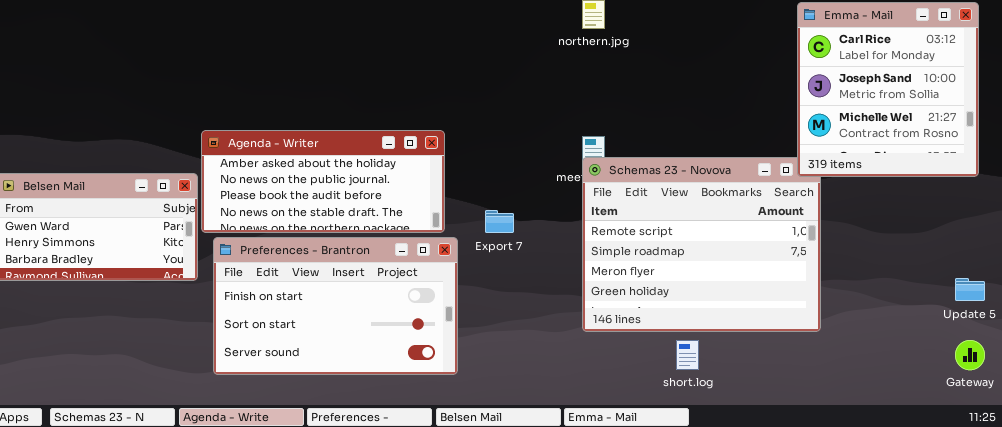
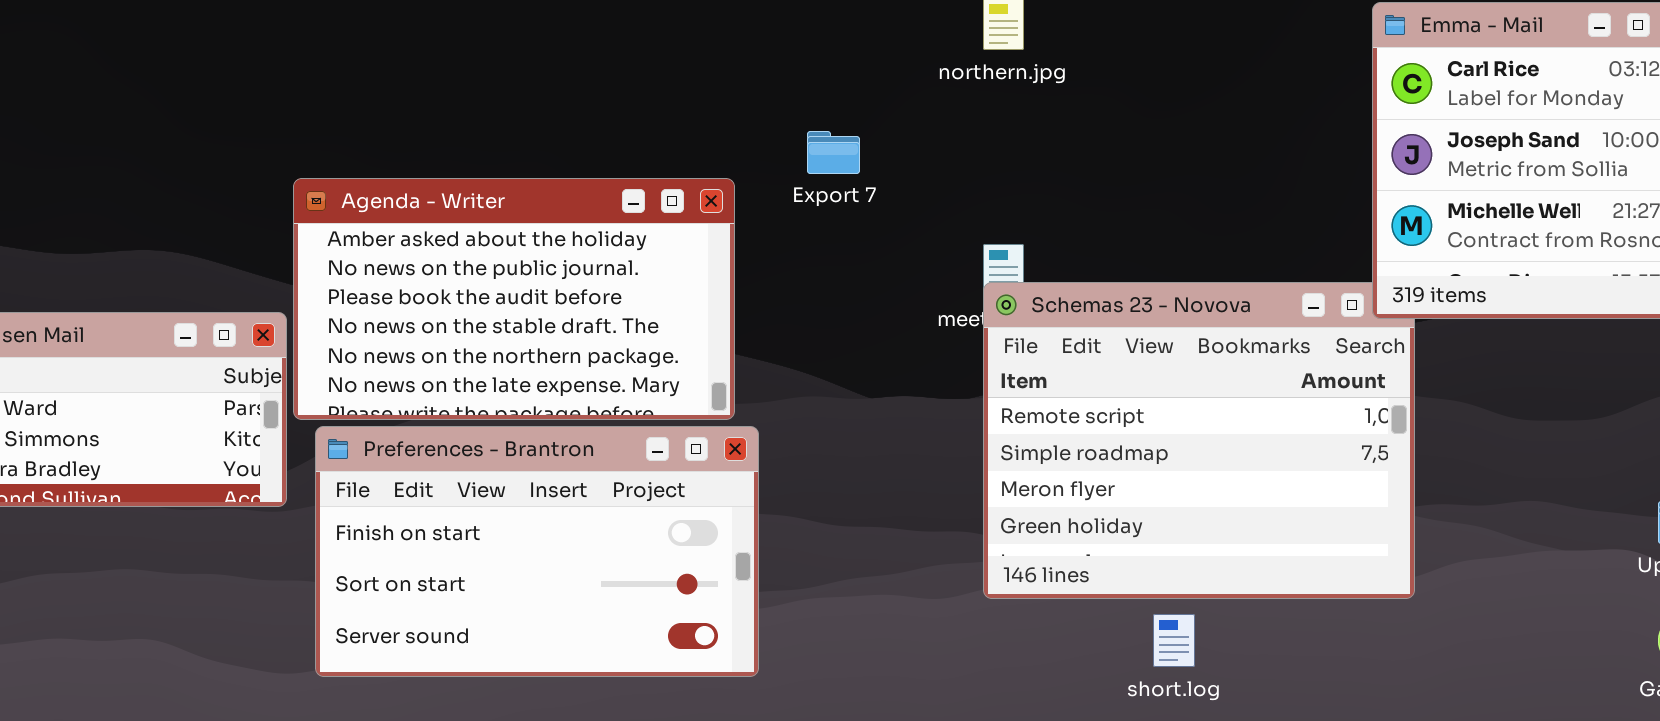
Agenda - Writer: [201,130,445,233] -> [293,178,735,420], resized
Export 7: [485,210,514,233] -> [807,131,860,174], moved

